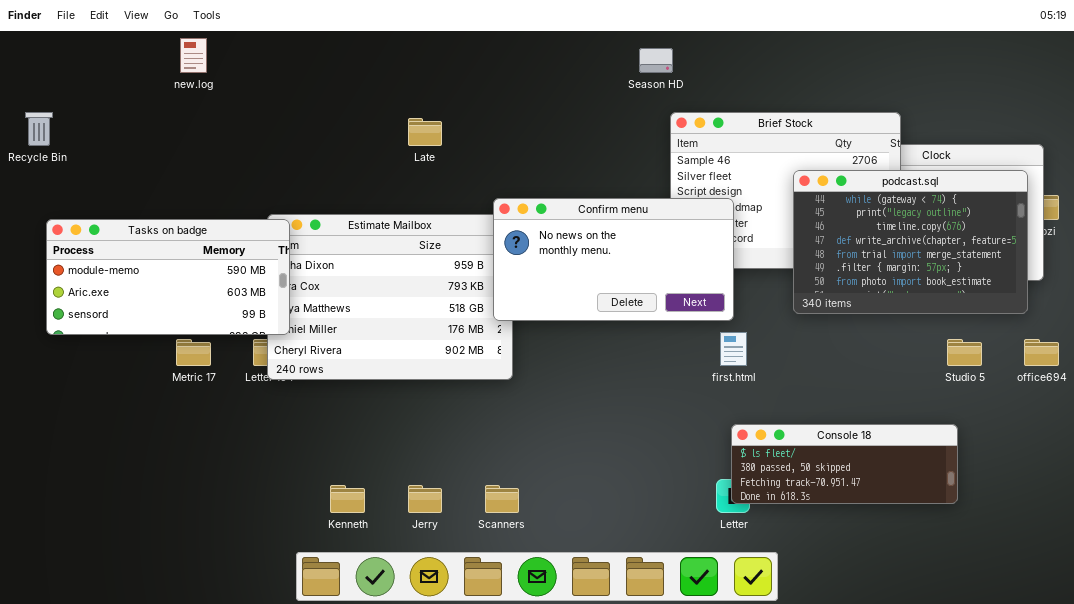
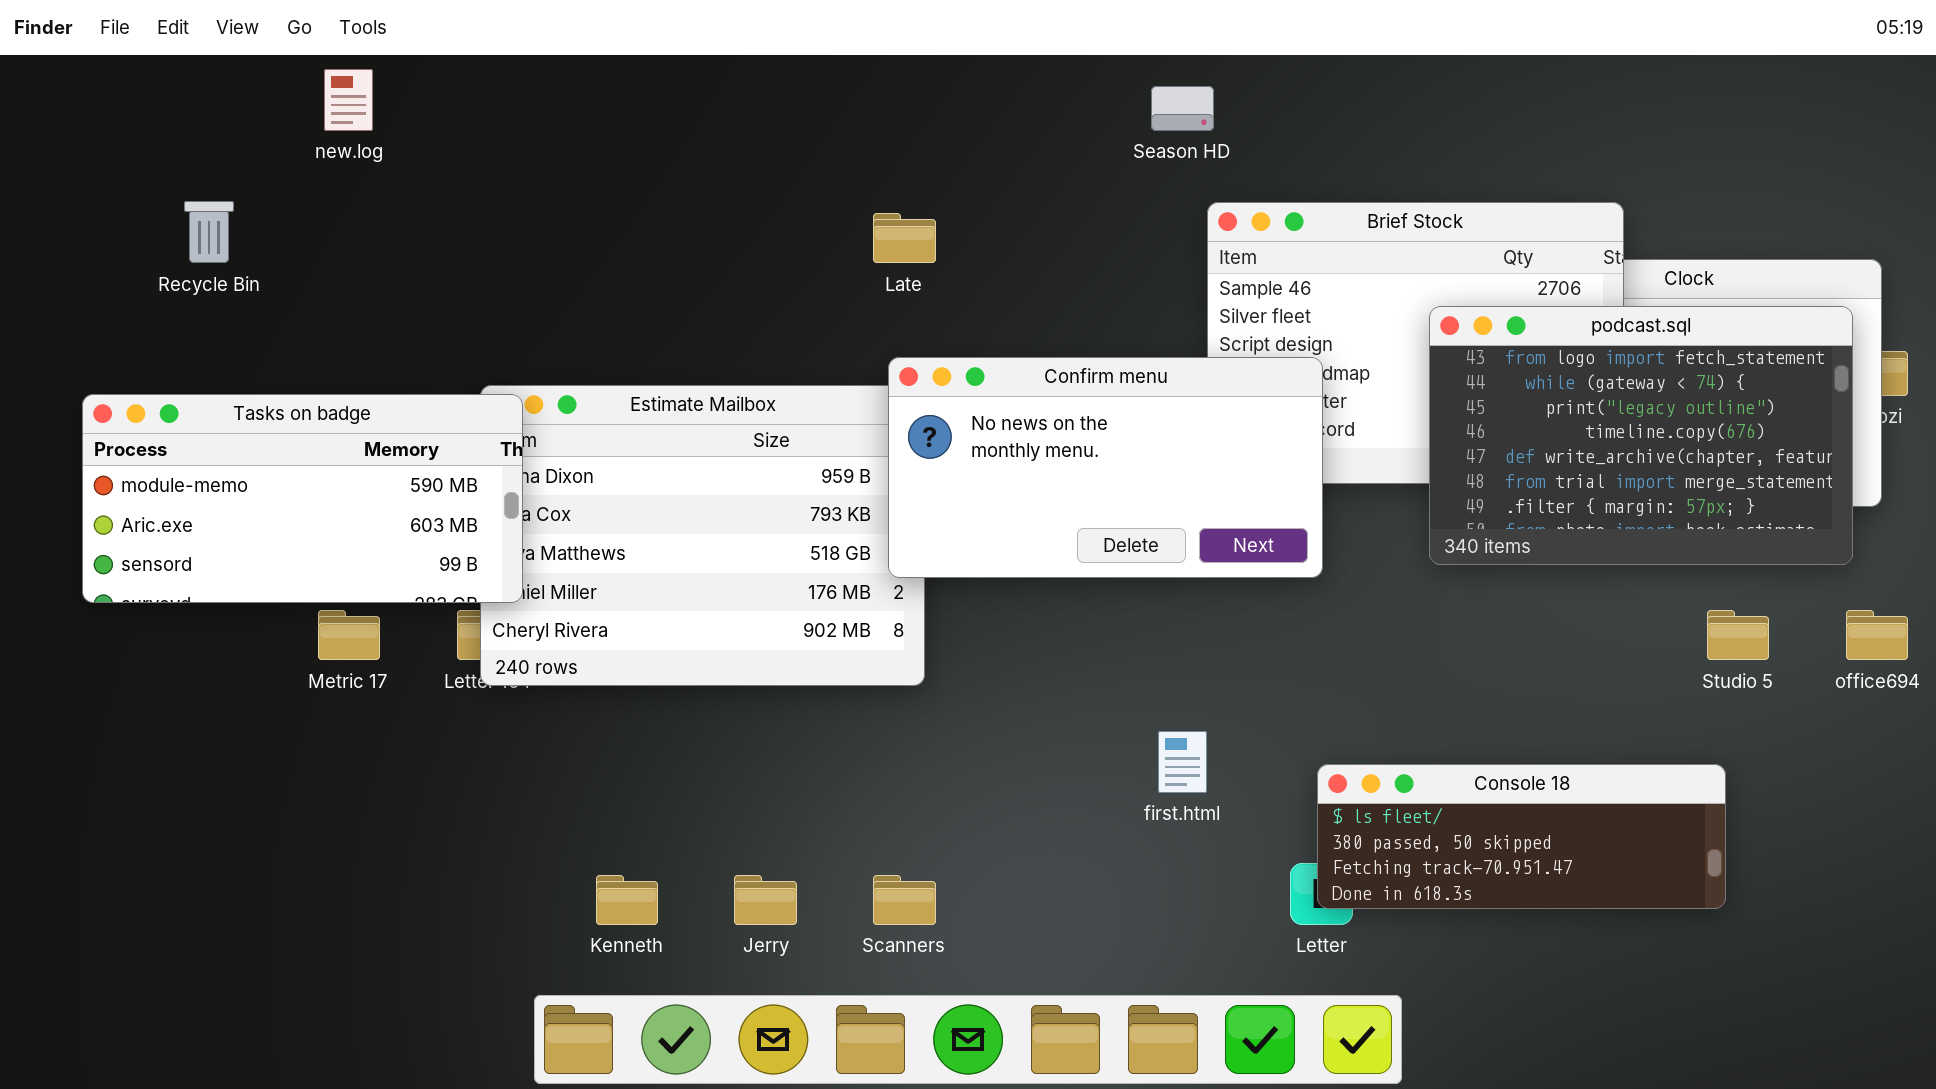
Recycle Bin: [25,112,53,146] -> [184,201,234,263], moved
Late: [408,118,442,146] -> [873,213,936,263], moved
podcast.sql: [793,170,1028,314] -> [1429,306,1853,565], scrolled up 1 row
first.html: [720,332,747,366] -> [1158,731,1207,793], moved

